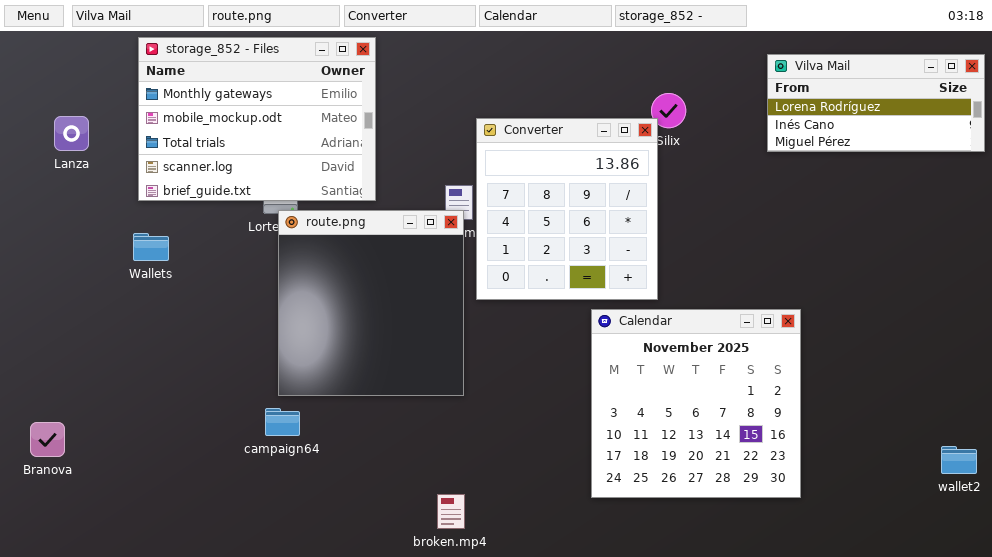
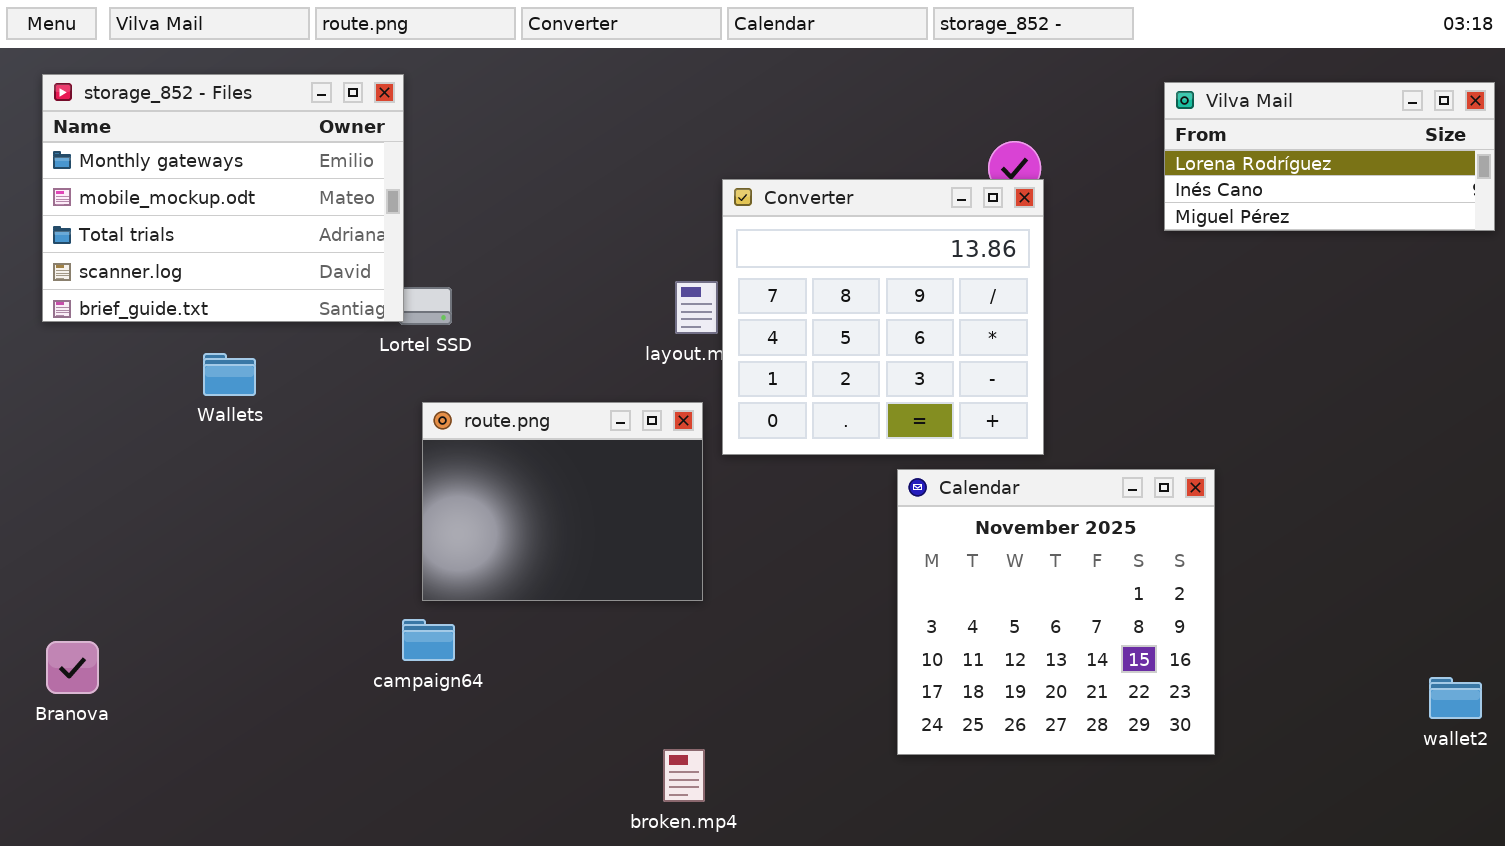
storage_852 - Files: [138,37,376,201] -> [42,74,404,322], moved
Converter: [476,118,658,300] -> [722,179,1044,455], resized
route.png: [278,210,464,396] -> [422,402,703,601], resized

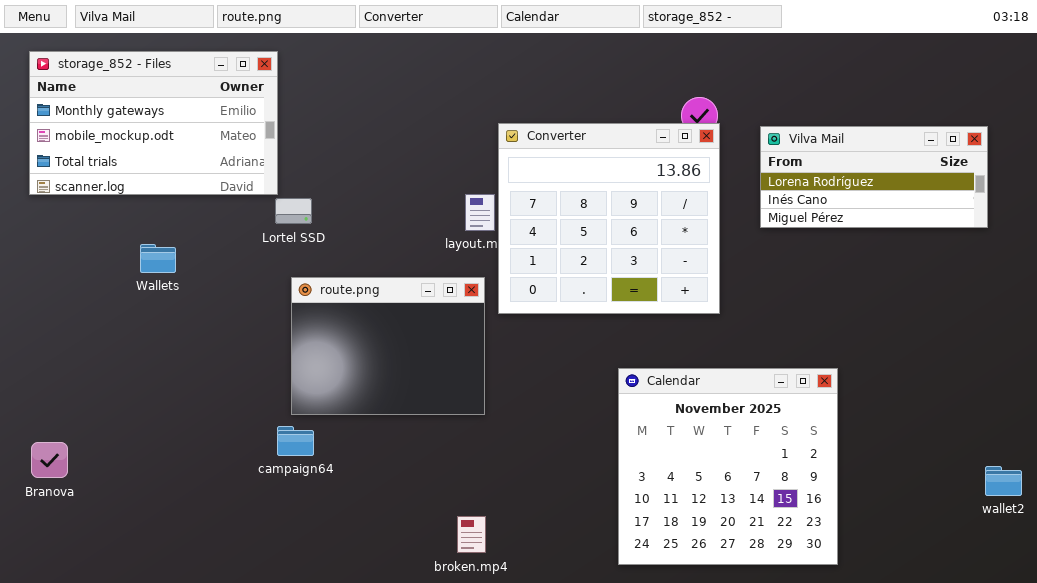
storage_852 - Files: [42,74,404,322] -> [29,51,278,195], resized
Vilva Mail: [1164,82,1495,231] -> [760,126,988,228], moved
Calendar: [897,469,1215,755] -> [618,368,838,565], moved

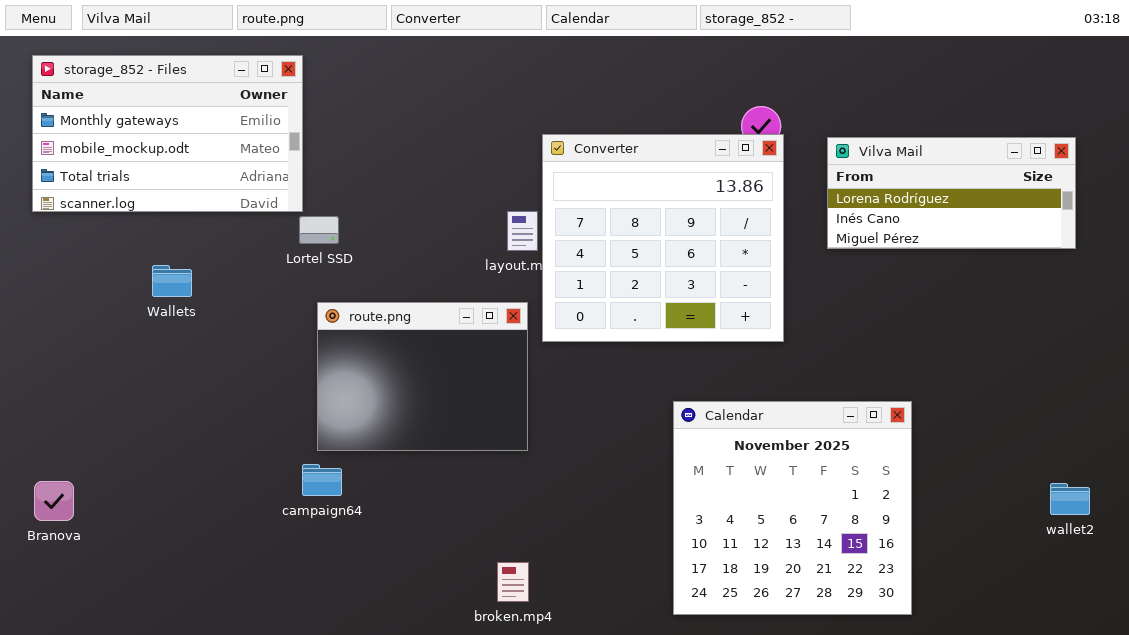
wallet2: [985,466,1022,496] -> [1050,483,1090,515], moved

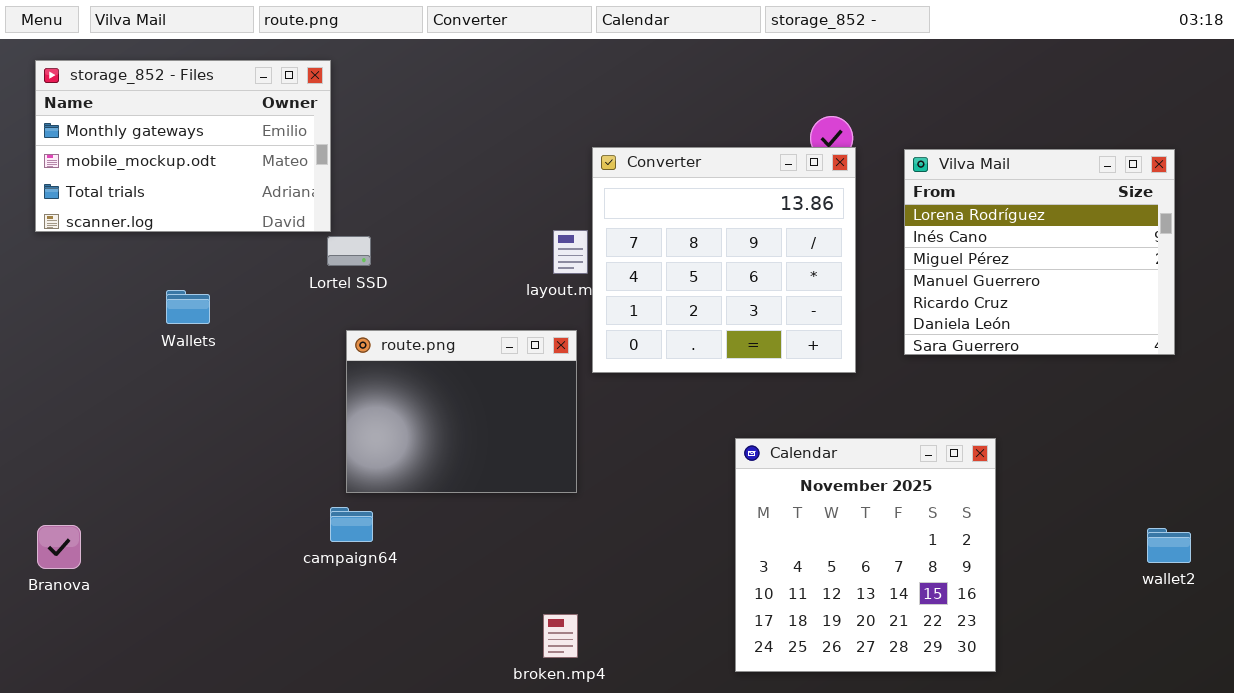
Vilva Mail: [827,137,1076,249] -> [904,149,1175,355], resized

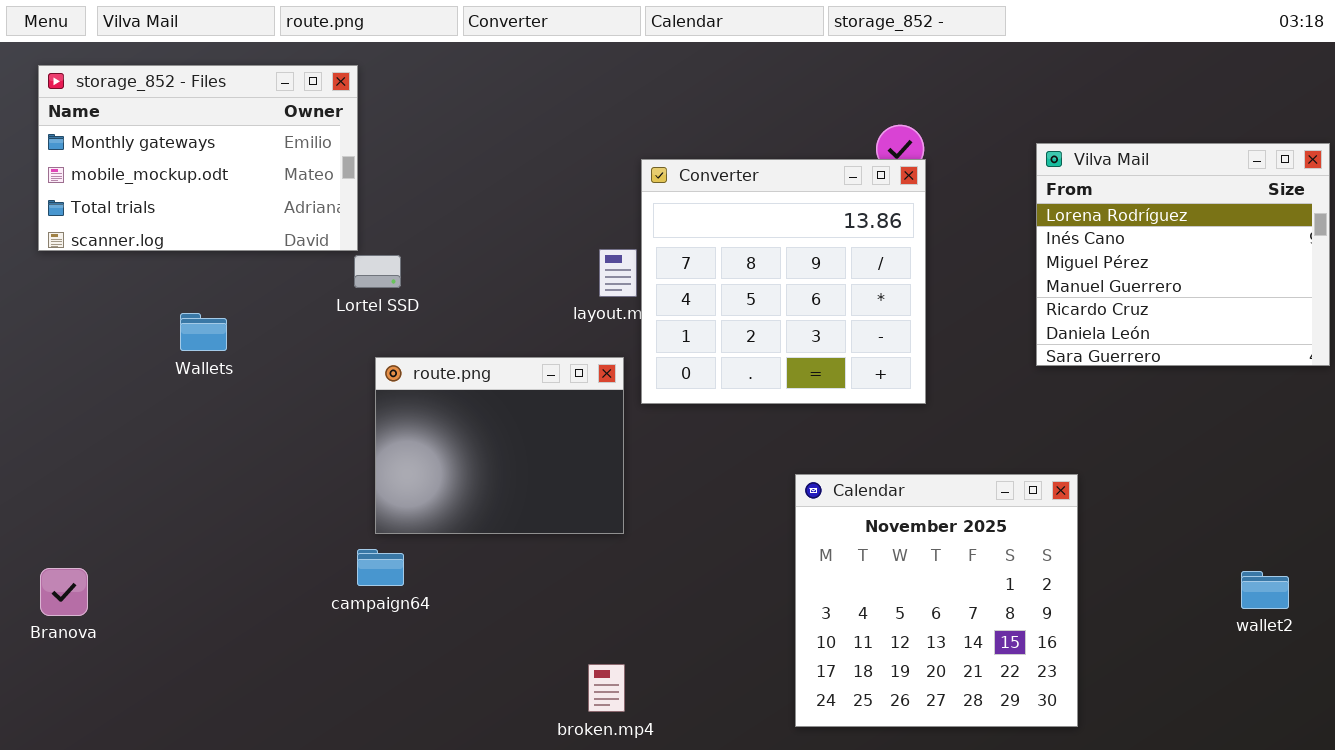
Vilva Mail: [904,149,1175,355] -> [1036,143,1330,366], moved

